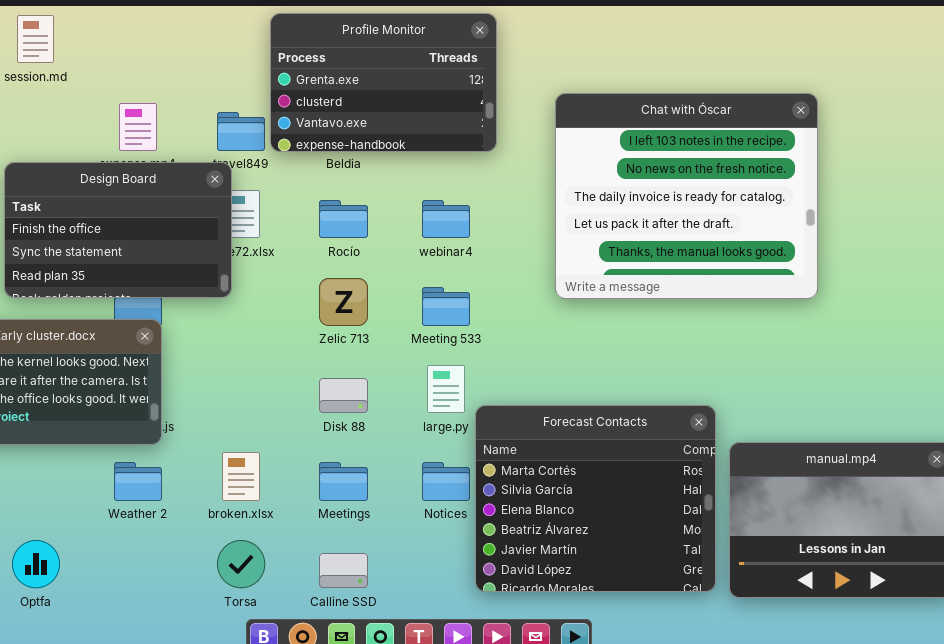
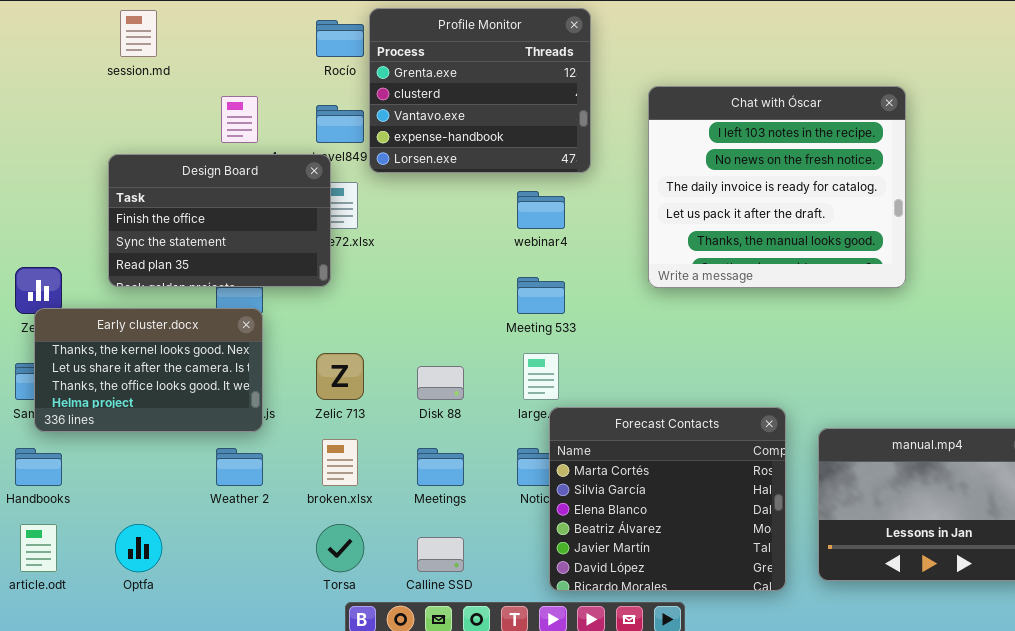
Profile Monitor: [270,13,497,152] -> [369,8,591,173], resized
Rocío: [319,200,368,238] -> [316,20,364,57], moved
Zelic 713: [319,278,368,326] -> [316,353,364,400], moved
Forecast Contacts: [475,405,716,592] -> [549,407,786,591], moved

